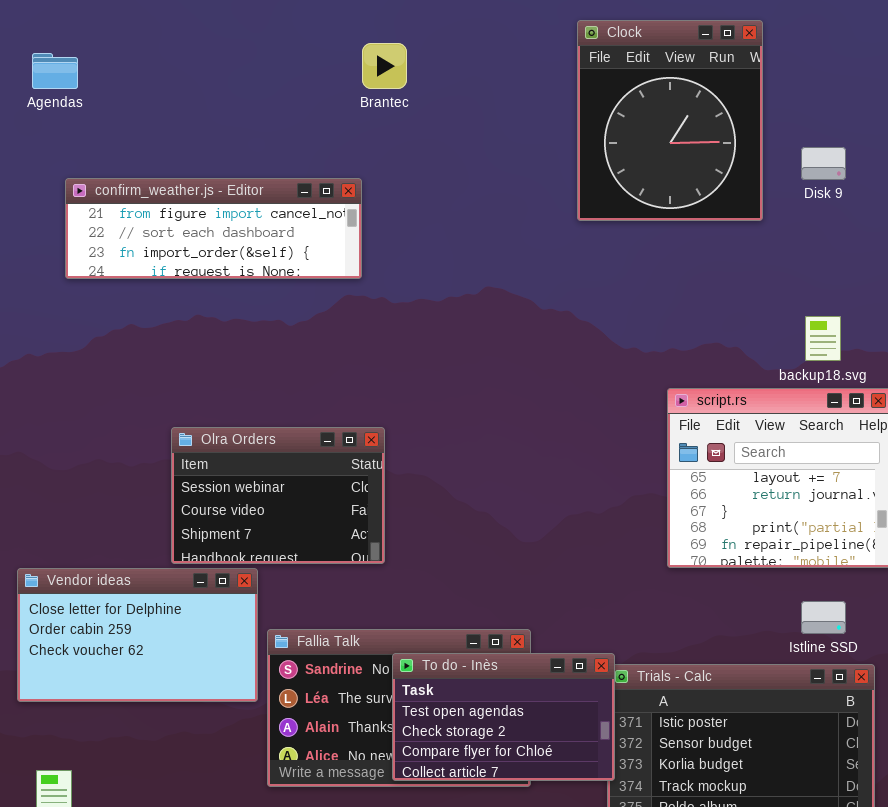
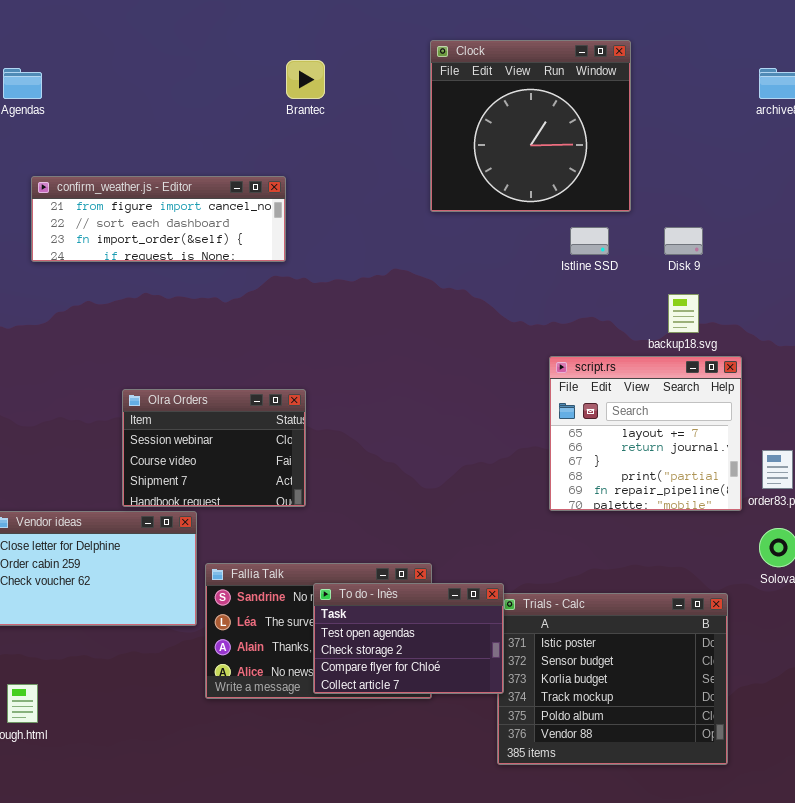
Clock: [577,20,763,221] -> [430,40,631,212], resized
Disk 9: [801,147,846,180] -> [664,227,703,255], moved
Istline SSD: [801,601,846,634] -> [570,227,609,255], moved

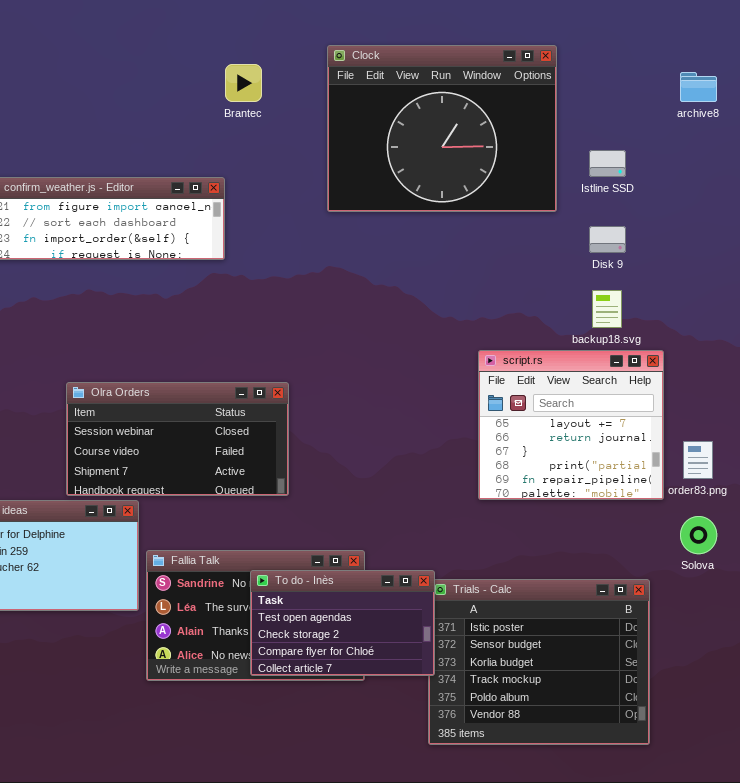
Clock: [430,40,631,212] -> [327,45,557,212], resized
Istline SSD: [570,227,609,255] -> [589,150,626,177], moved
Olra Orders: [122,389,306,507] -> [66,382,289,496], resized

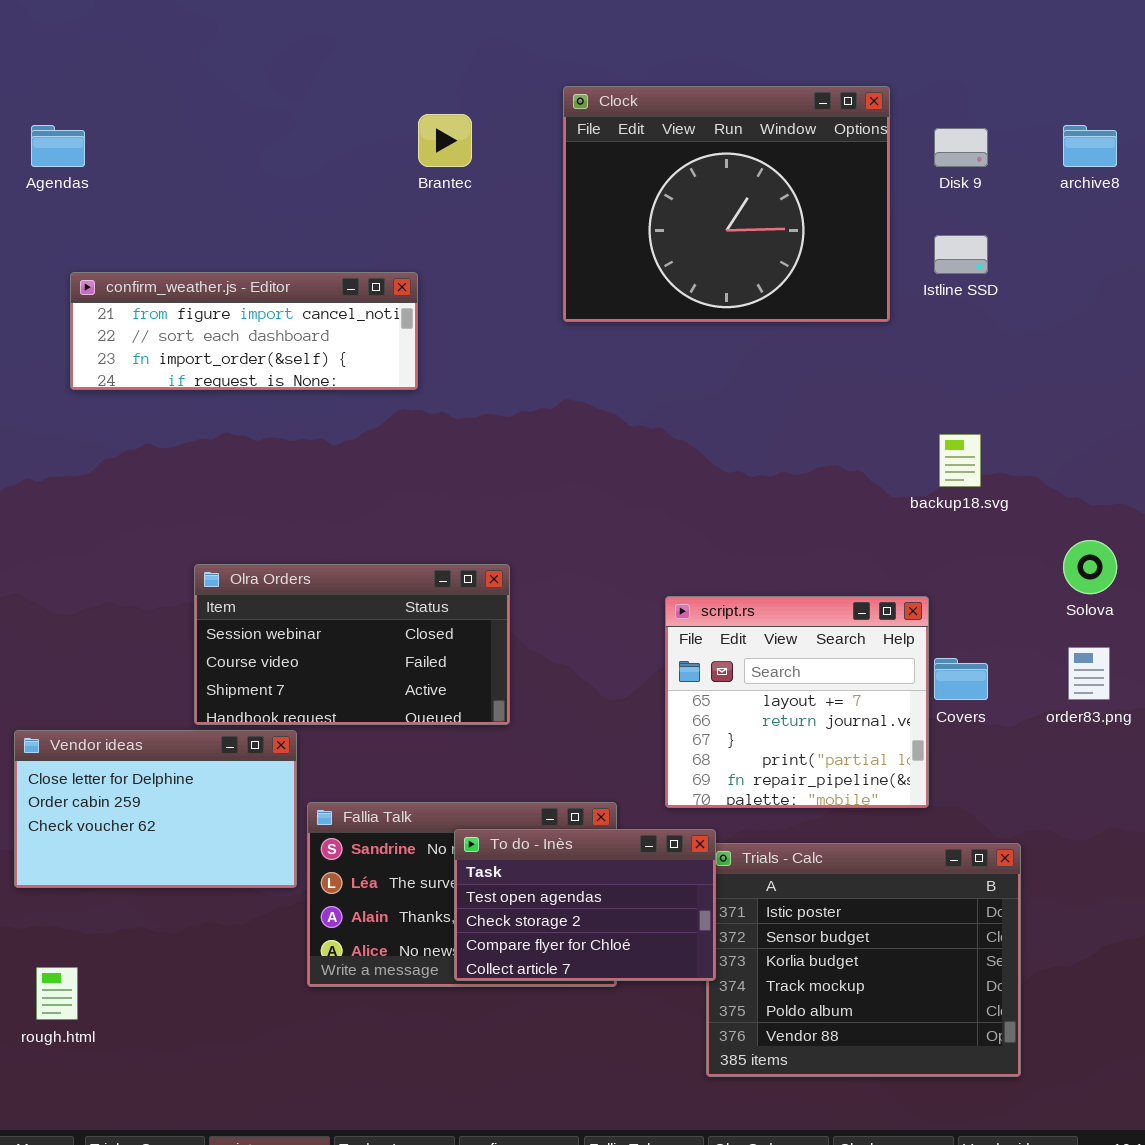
Disk 9: [589,226,626,253] -> [934,128,988,167], moved
script.rs: [478,350,664,500] -> [665,596,929,808], moved
Solova: [680,516,717,554] -> [1063,540,1117,594], moved

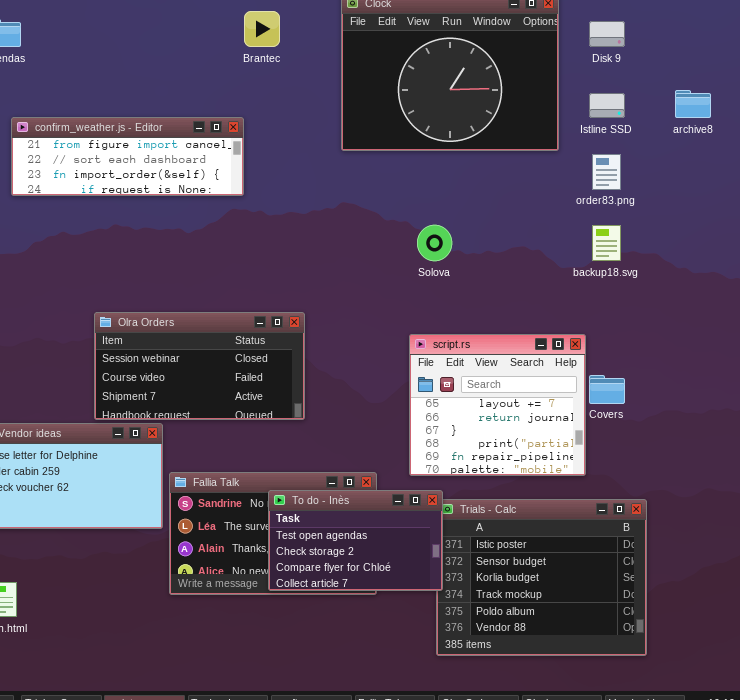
archive8: [1063,125,1117,167] -> [675,90,711,118], moved
Solova: [1063,540,1117,594] -> [417,225,452,261], moved
order83.png: [1068,647,1110,700] -> [592,154,621,190], moved

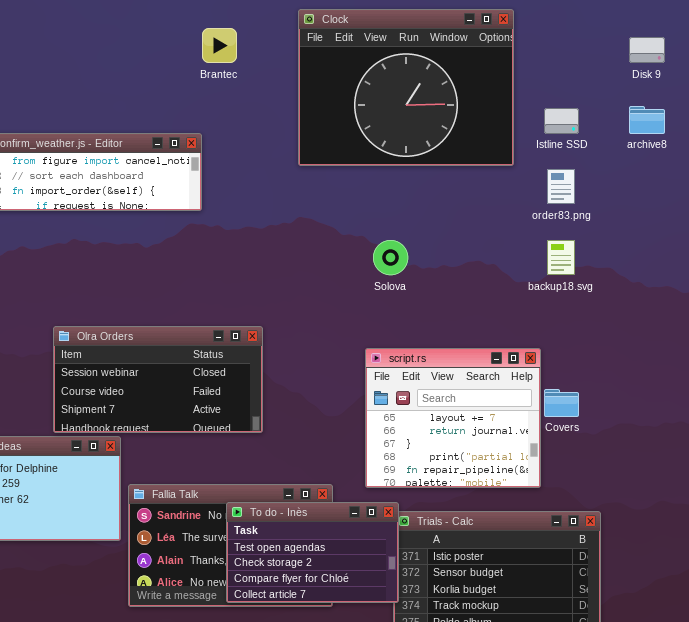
Disk 9: [589,21,625,47] -> [629,37,665,63], moved

